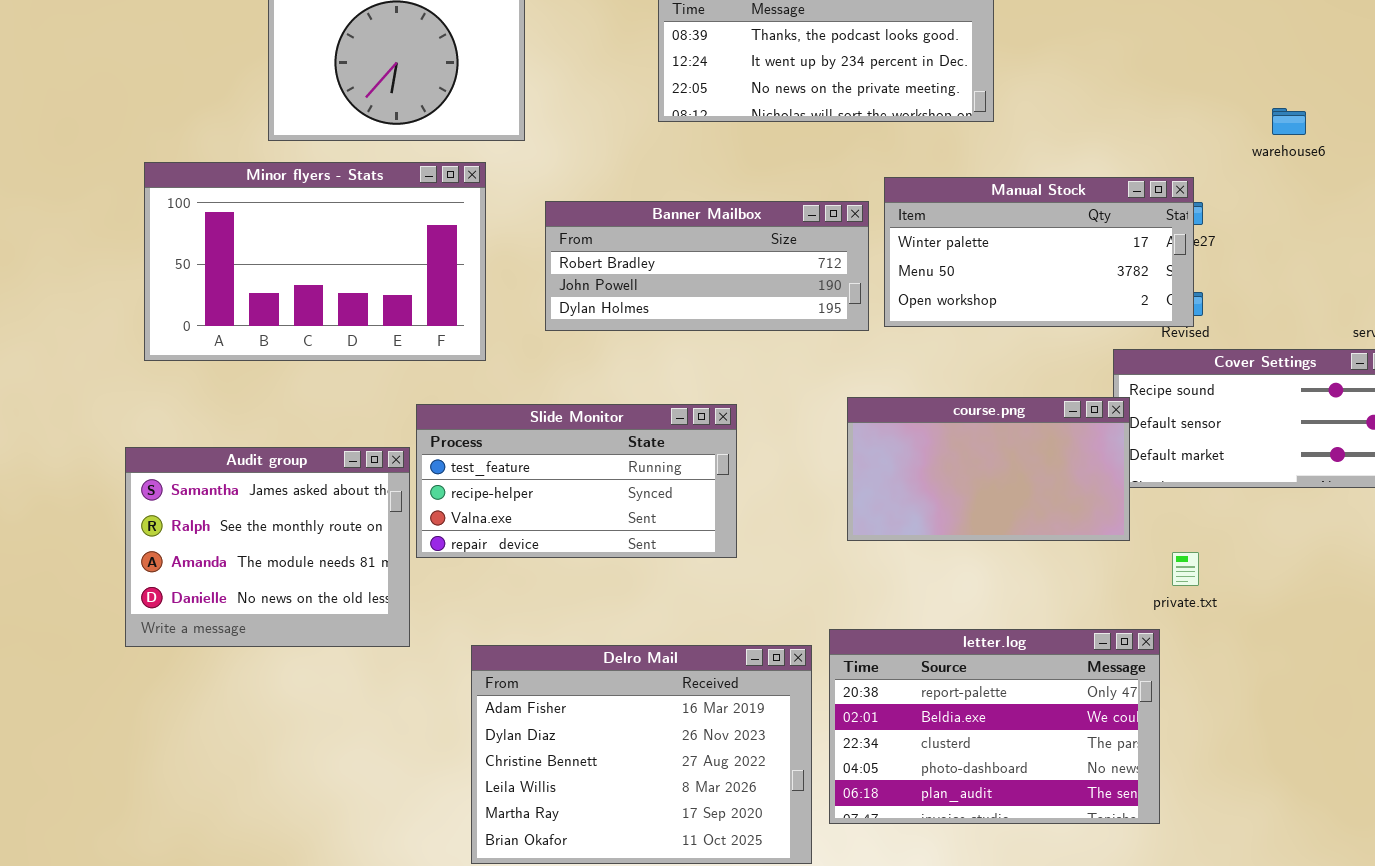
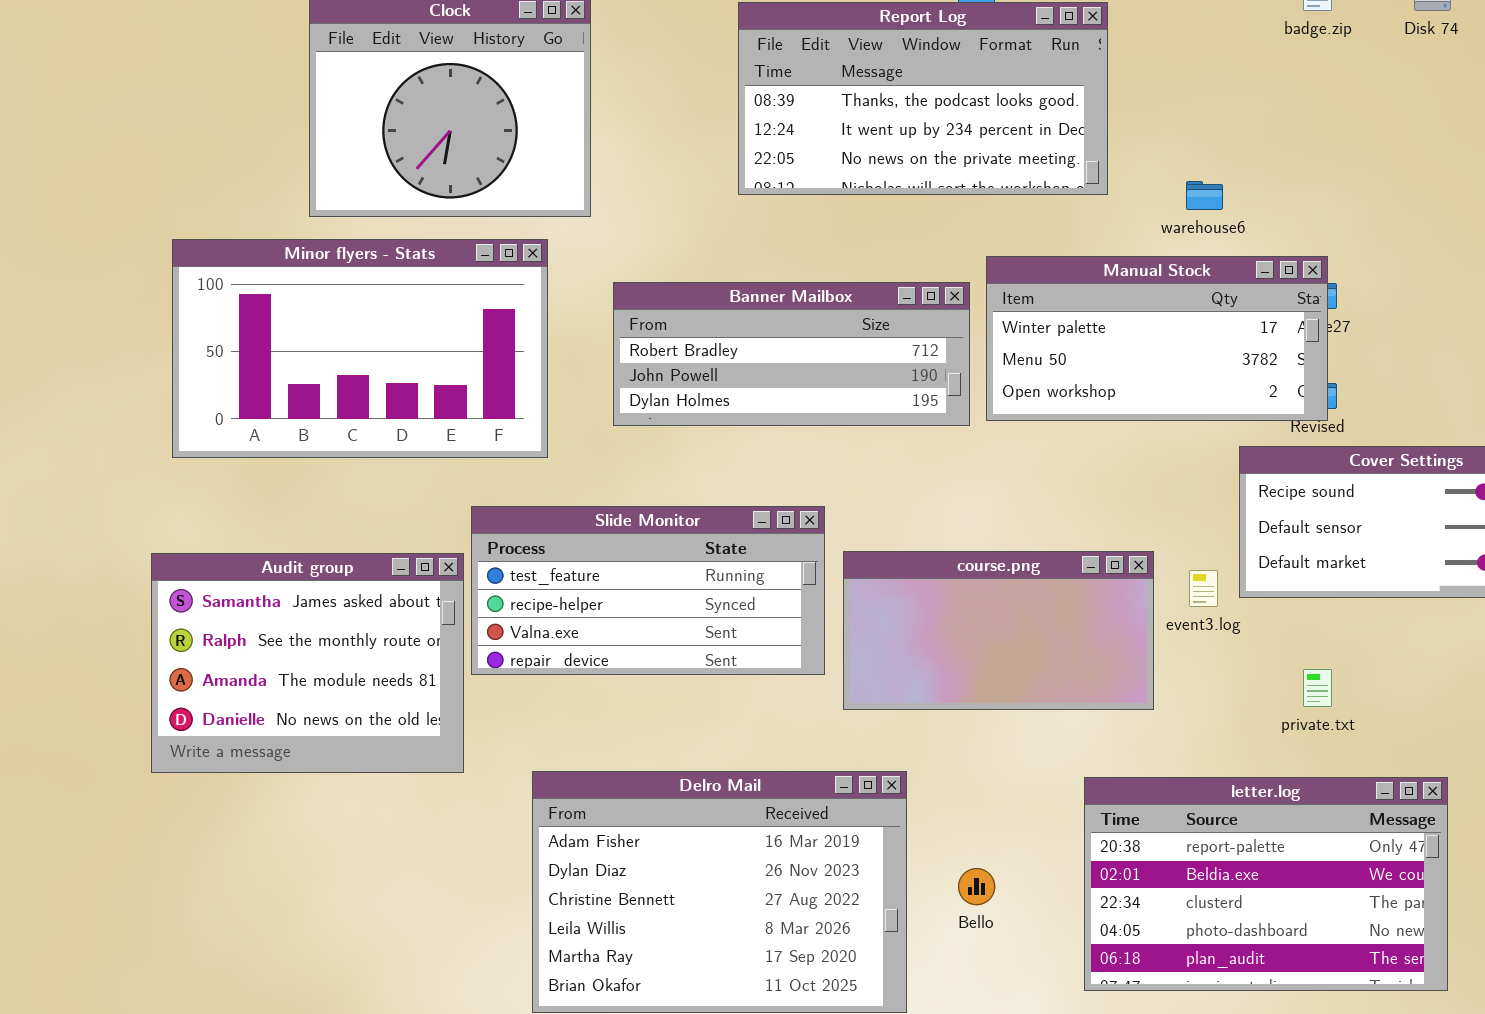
warehouse6: [1272,108,1306,135] -> [1186,181,1223,210], moved
course.png: [847,397,1130,541] -> [843,551,1154,710], moved
letter.log: [829,629,1160,824] -> [1084,777,1448,991], moved

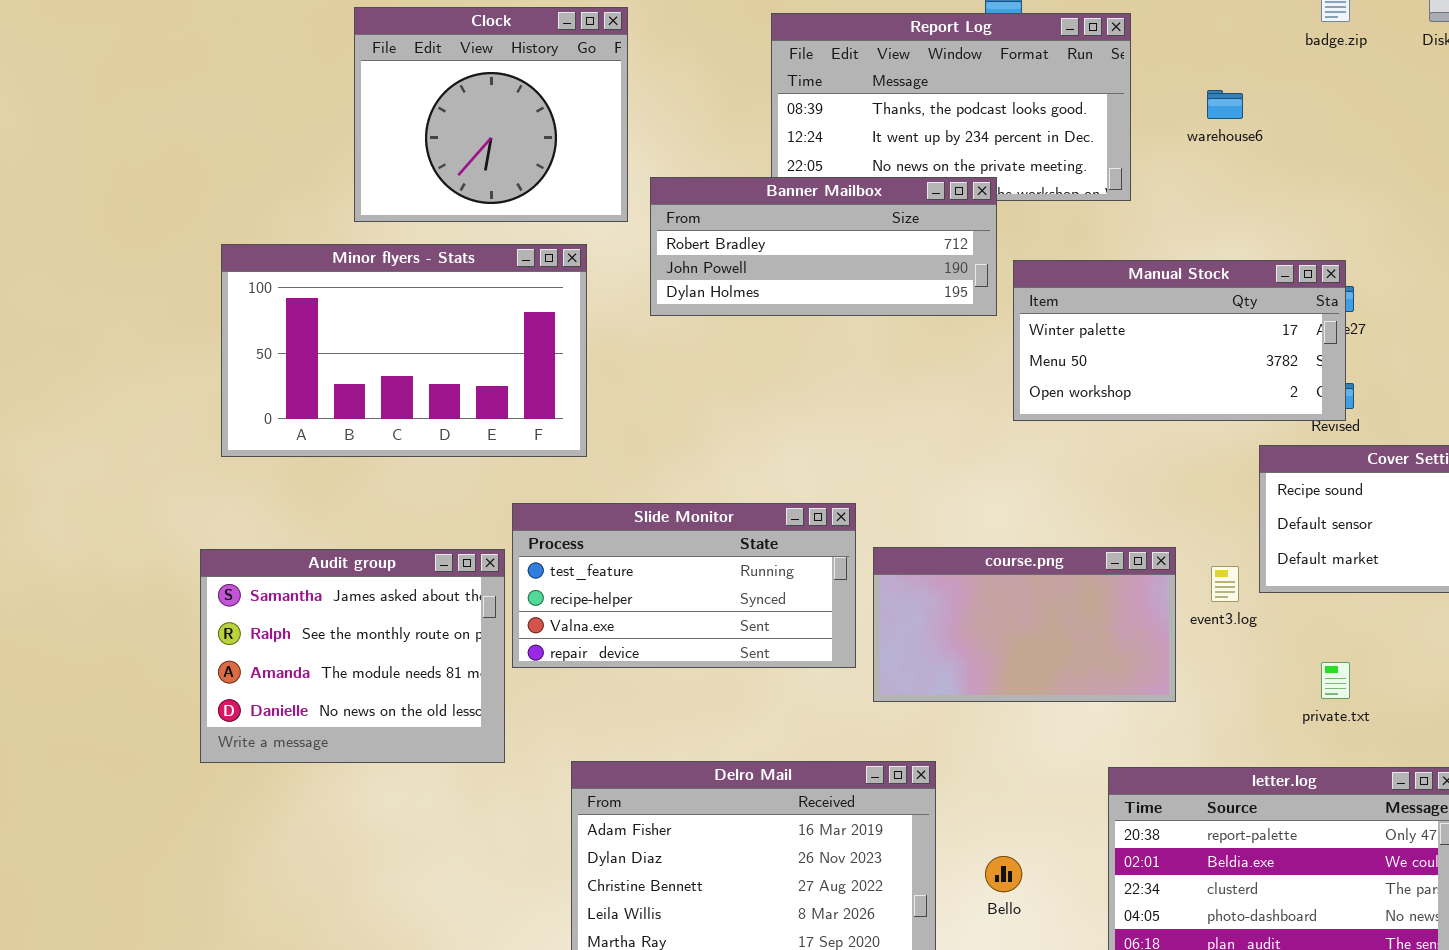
warehouse6: [1186,181,1223,210] -> [1207,90,1243,119], moved
Banner Mailbox: [613,282,970,426] -> [650,177,997,316], moved

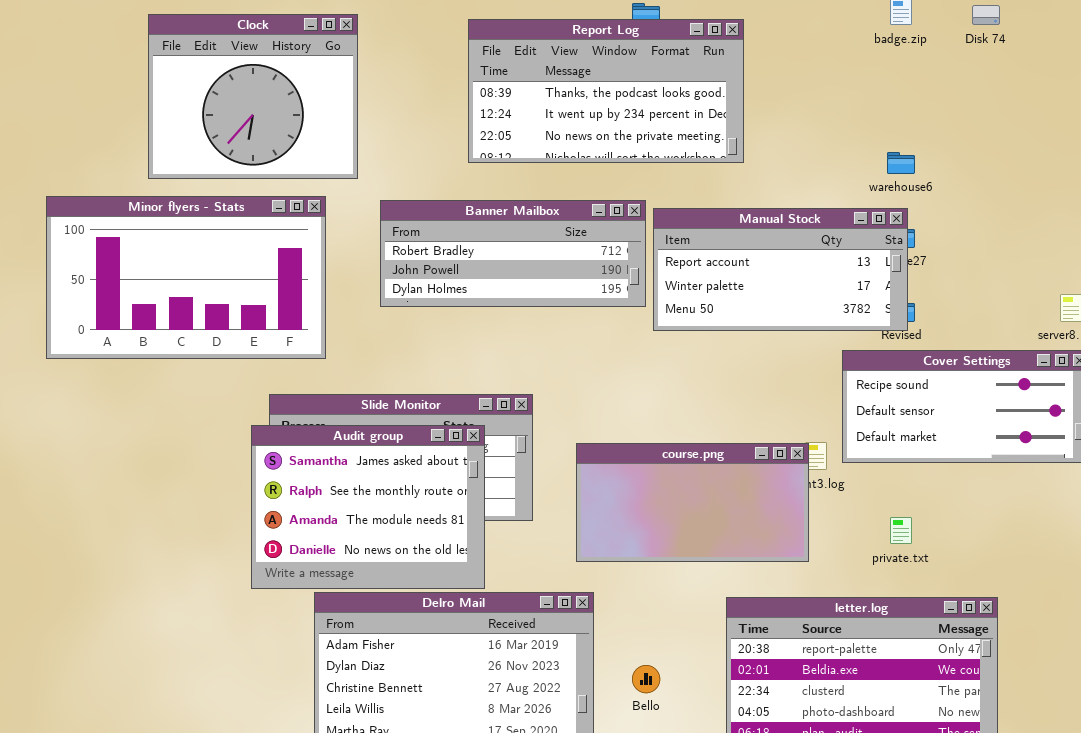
warehouse6: [1207,90,1243,119] -> [887,152,915,174], moved
Banner Mailbox: [650,177,997,316] -> [380,200,646,307], moved
Manual Stock: [1013,260,1346,421] -> [653,208,908,331], scrolled up 1 row
course.png: [873,547,1176,702] -> [576,443,809,562], moved
Audit group: [200,549,505,763] -> [251,425,485,589], moved

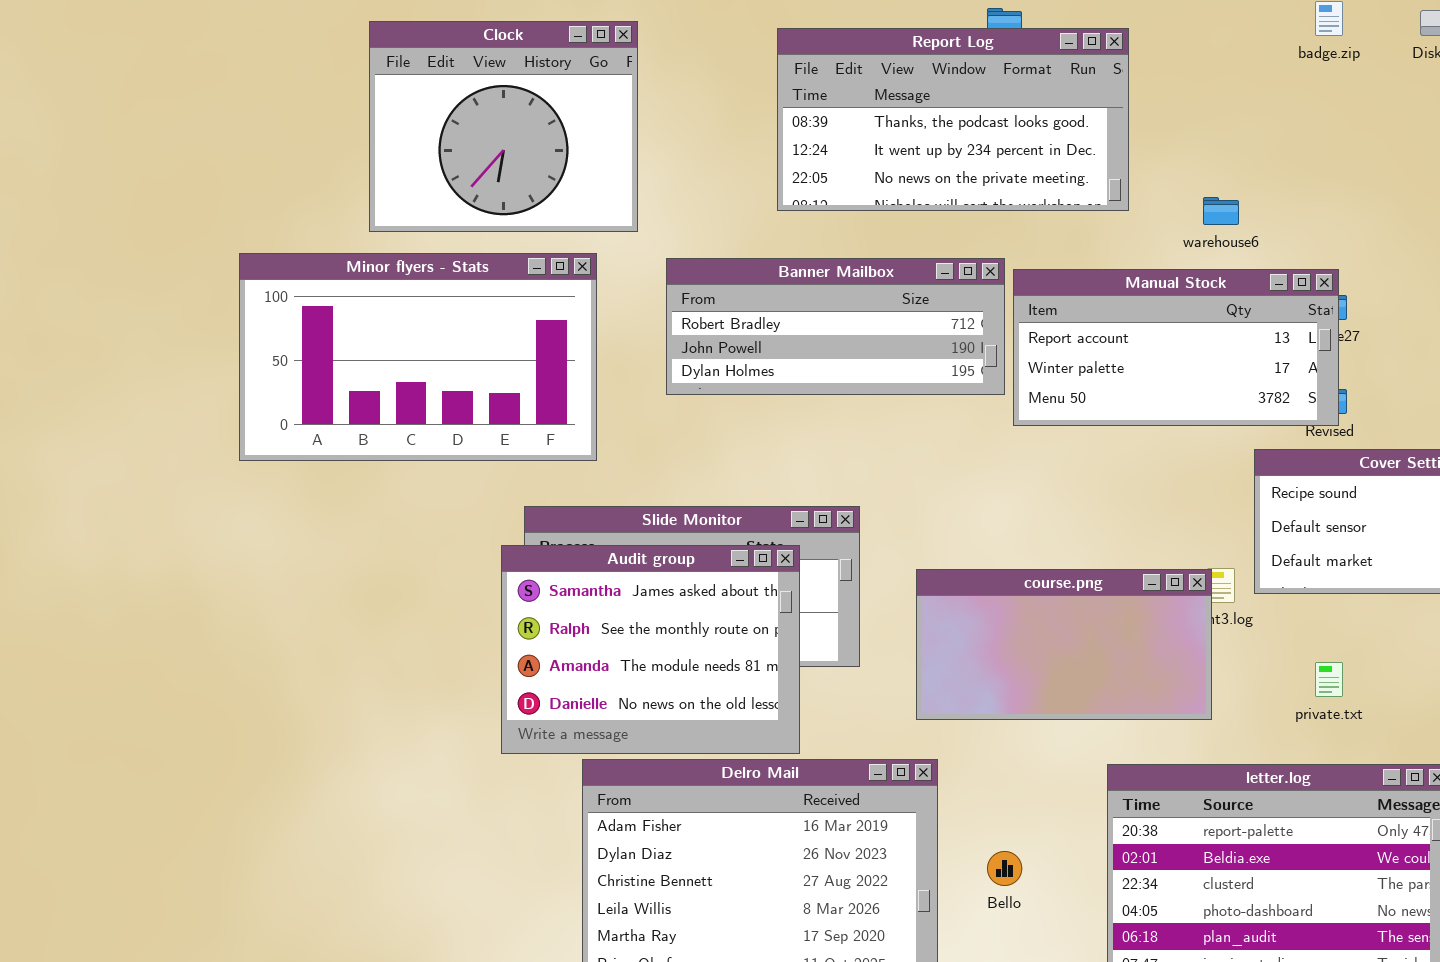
warehouse6: [887,152,915,174] -> [1203,197,1239,225], moved

